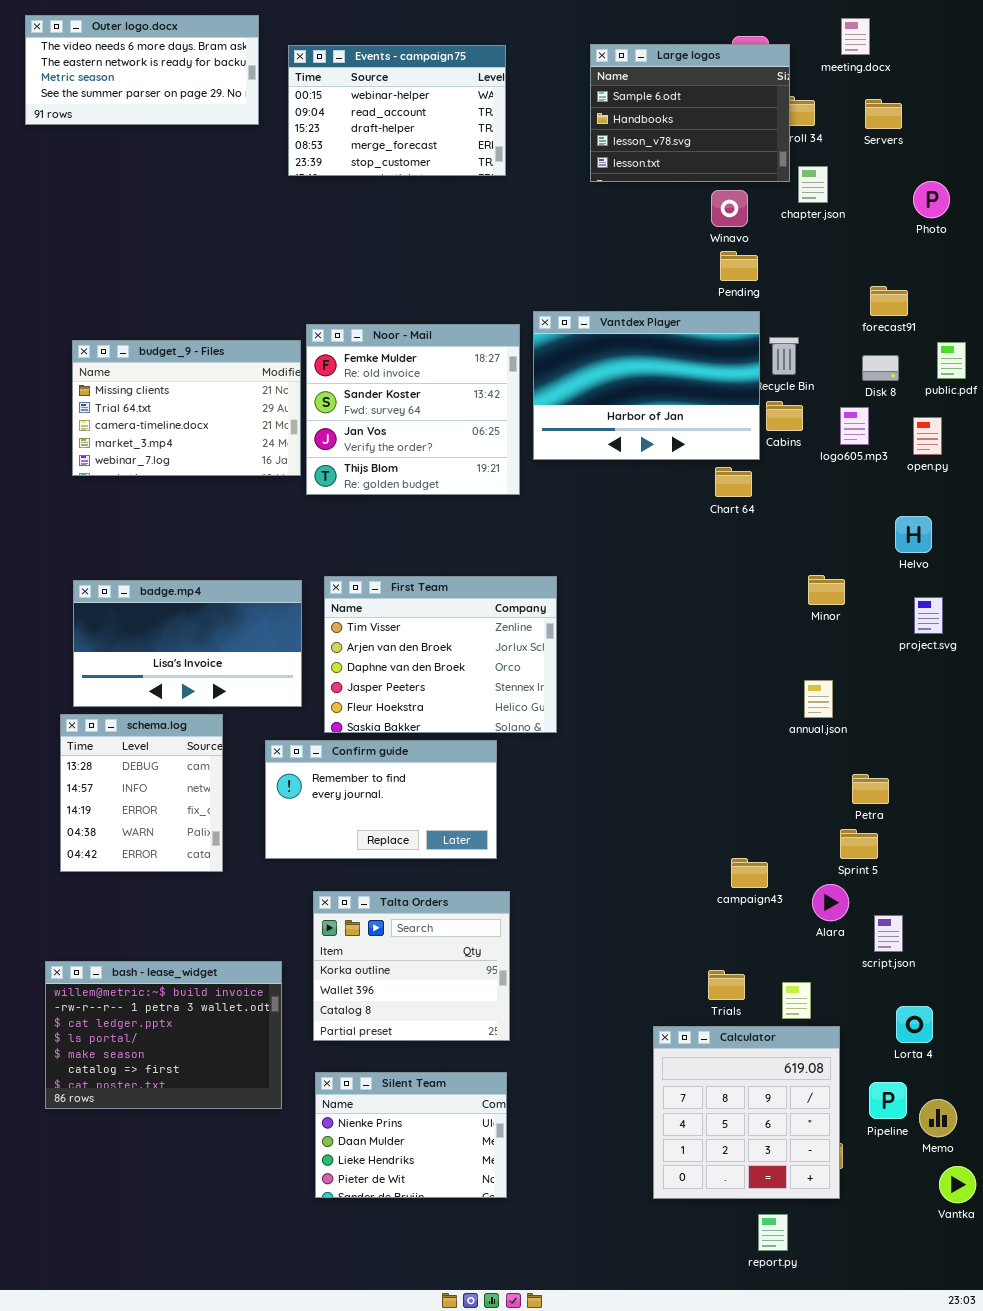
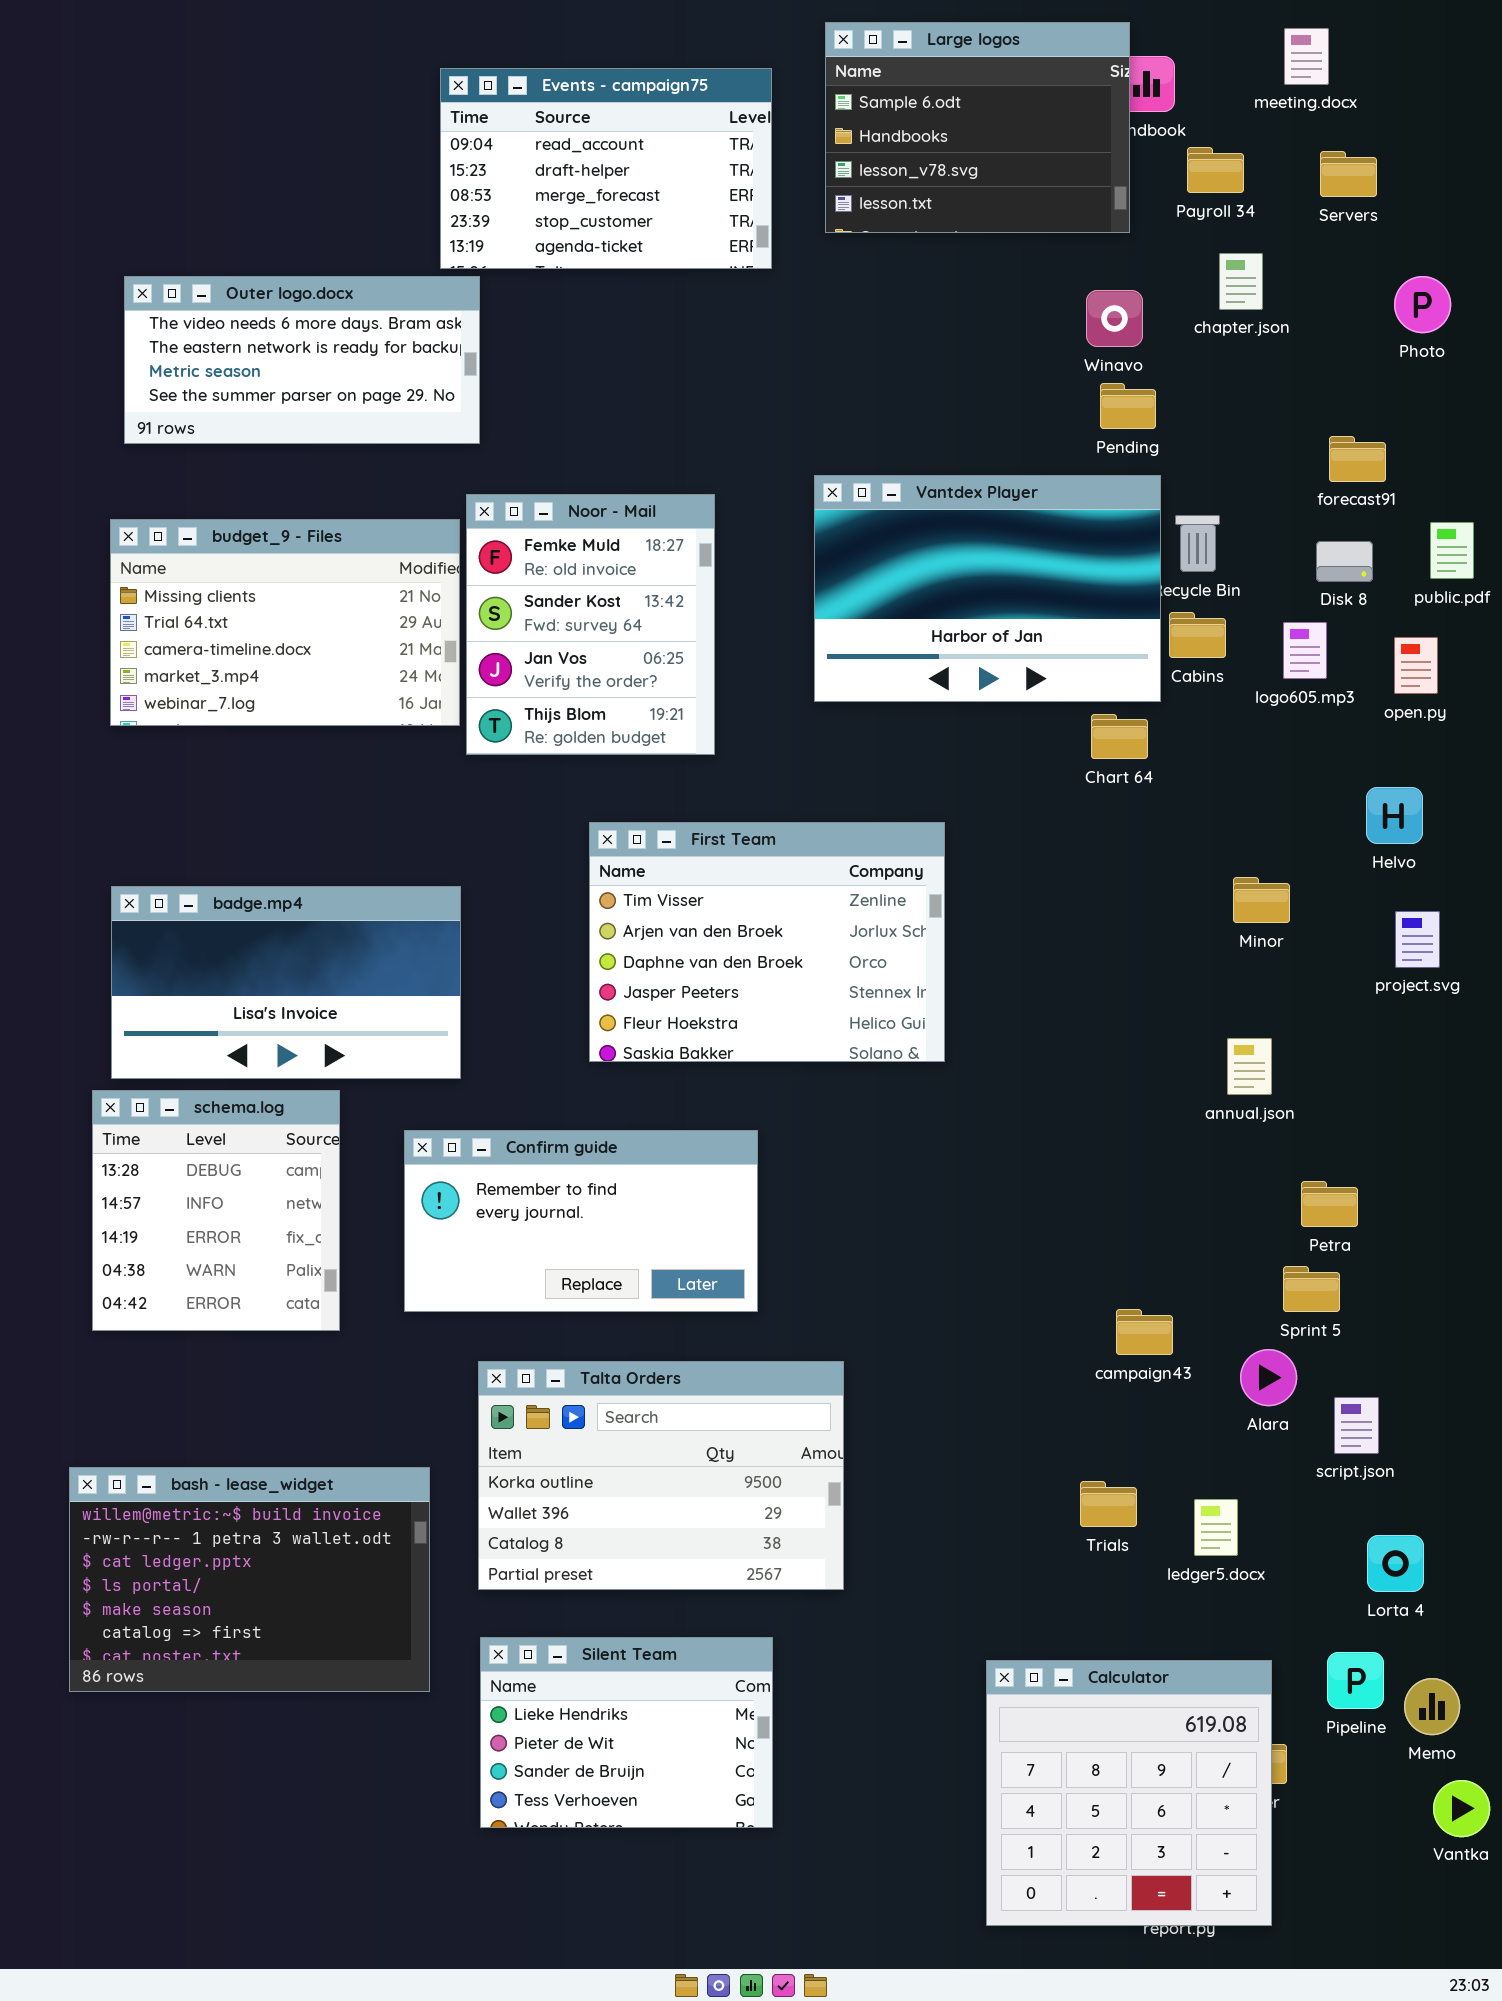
Outer logo.docx: [25,15,259,125] -> [124,276,480,444], moved
Large logos: [590,44,790,182] -> [825,22,1130,233], moved
Events - campaign75: [288,45,506,176] -> [440,68,772,269], scrolled down 1 row
Noor - Mail: [306,324,520,495] -> [466,494,715,755], resized
First Team: [324,576,557,733] -> [589,822,945,1062], moved
Talta Orders: [313,891,510,1041] -> [478,1361,844,1590], resized
Calculator: [653,1026,840,1199] -> [986,1660,1272,1926], moved
Silent Team: [315,1072,507,1198] -> [480,1637,773,1828], scrolled down 2 rows

